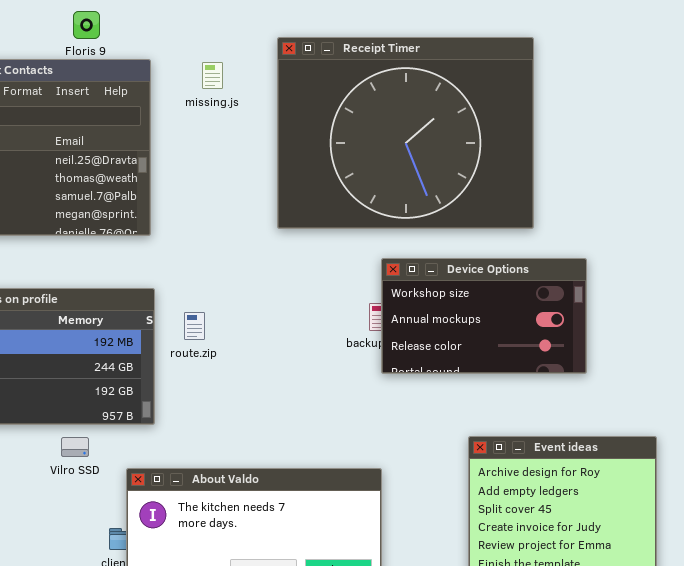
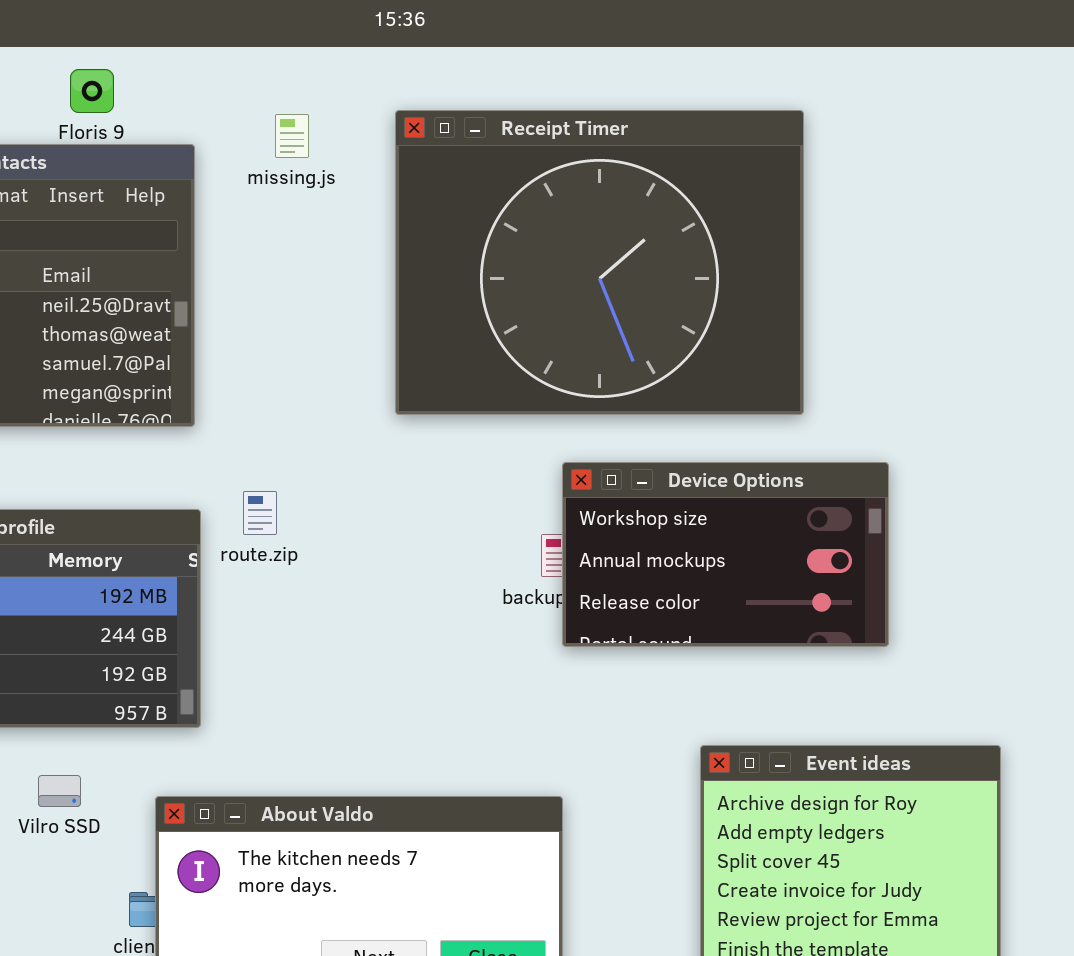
missing.js: [202,62,223,89] -> [275,114,309,158], moved
route.zip: [184,312,205,340] -> [243,491,277,535], moved
Vilro SSD: [61,437,89,457] -> [38,775,81,807], moved

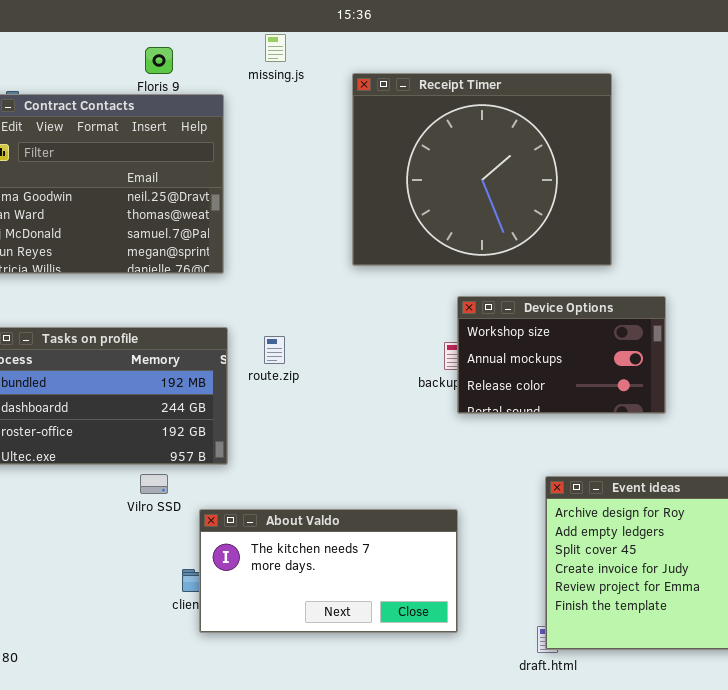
missing.js: [275,114,309,158] -> [265,34,286,62], moved
route.zip: [243,491,277,535] -> [264,336,285,364], moved
Vilro SSD: [38,775,81,807] -> [140,474,168,494], moved

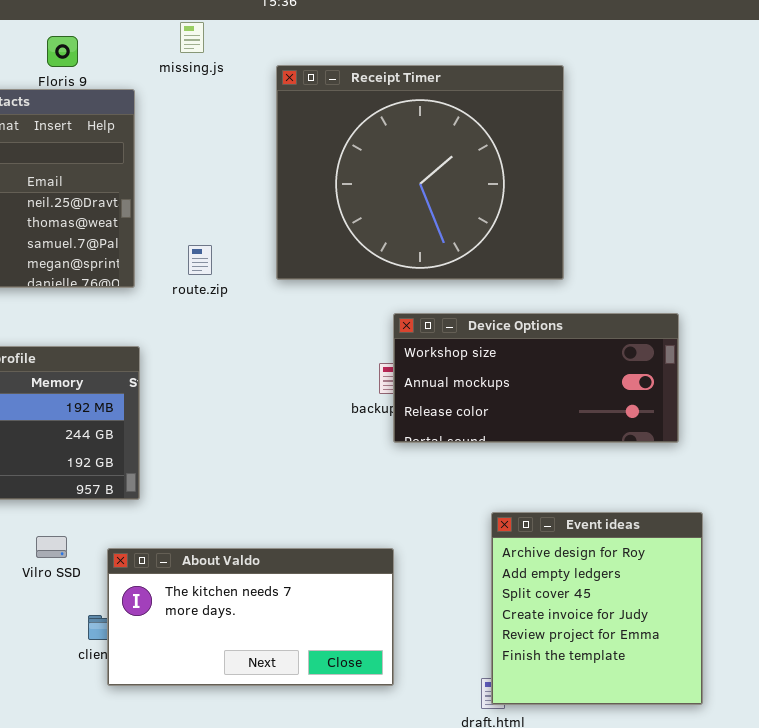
Device Options: [457,296,666,414] -> [393,313,679,443], resized
route.zip: [264,336,285,364] -> [188,245,212,275], moved
Vilro SSD: [140,474,168,494] -> [36,536,67,558], moved

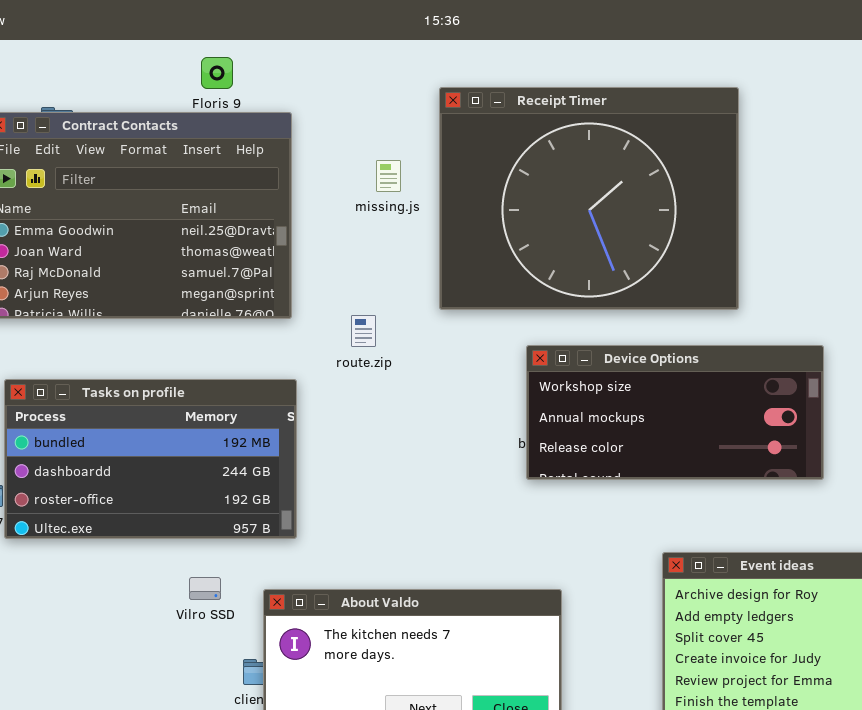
missing.js: [180,22,204,53] -> [376,160,401,192], moved
route.zip: [188,245,212,275] -> [351,315,376,347], moved
Device Options: [393,313,679,443] -> [526,345,824,480], moved

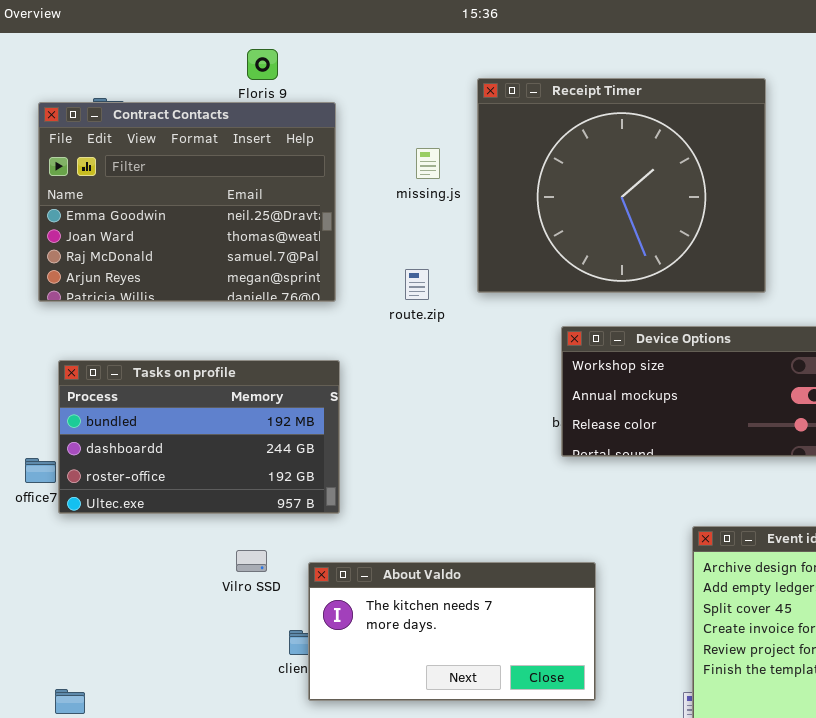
route.zip: [351,315,376,347] -> [405,269,429,300], moved

